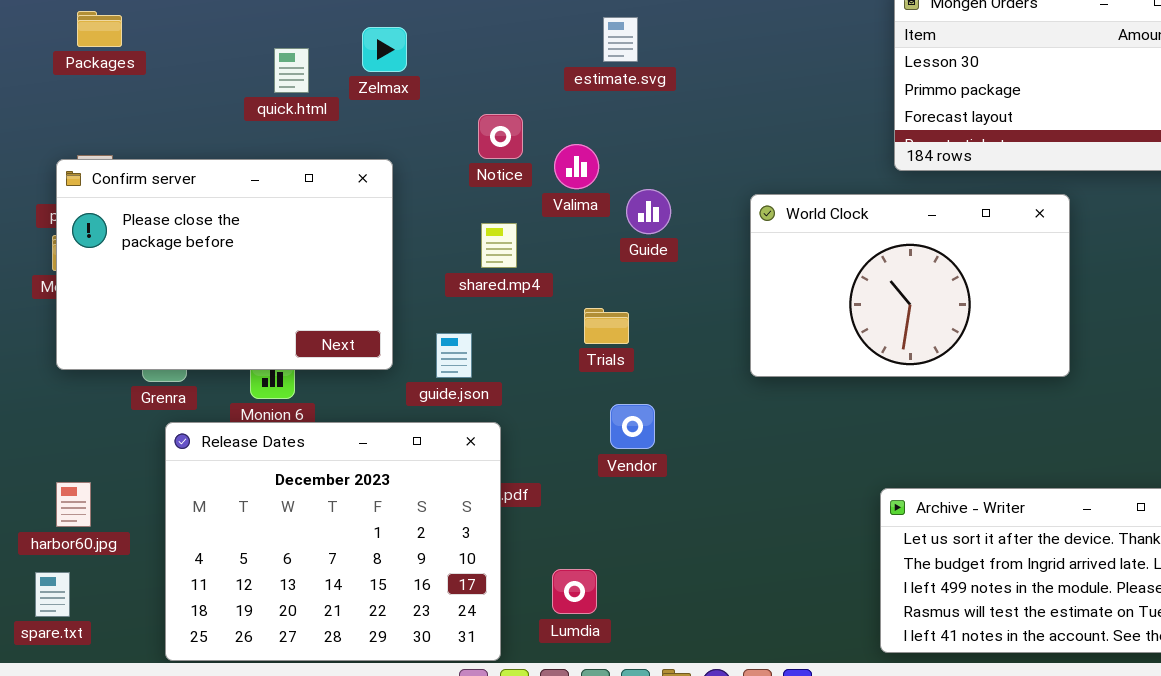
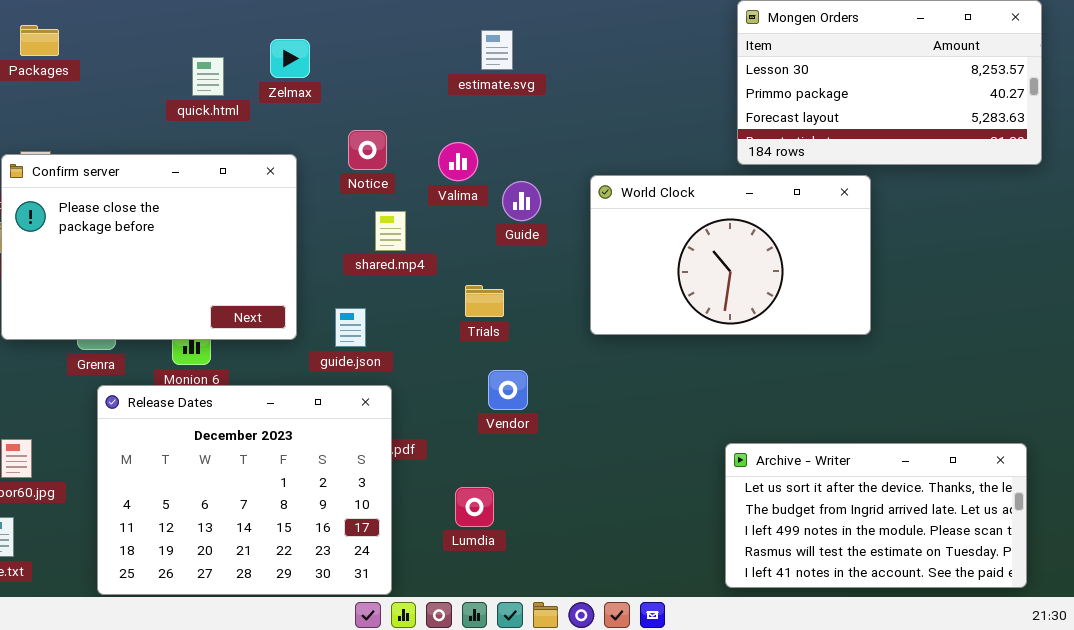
Notice: [478,114,523,159] -> [348,130,387,170], moved
World Clock: [750,194,1070,377] -> [590,175,871,335], moved
Lumdia: [552,569,597,614] -> [455,487,494,527], moved

